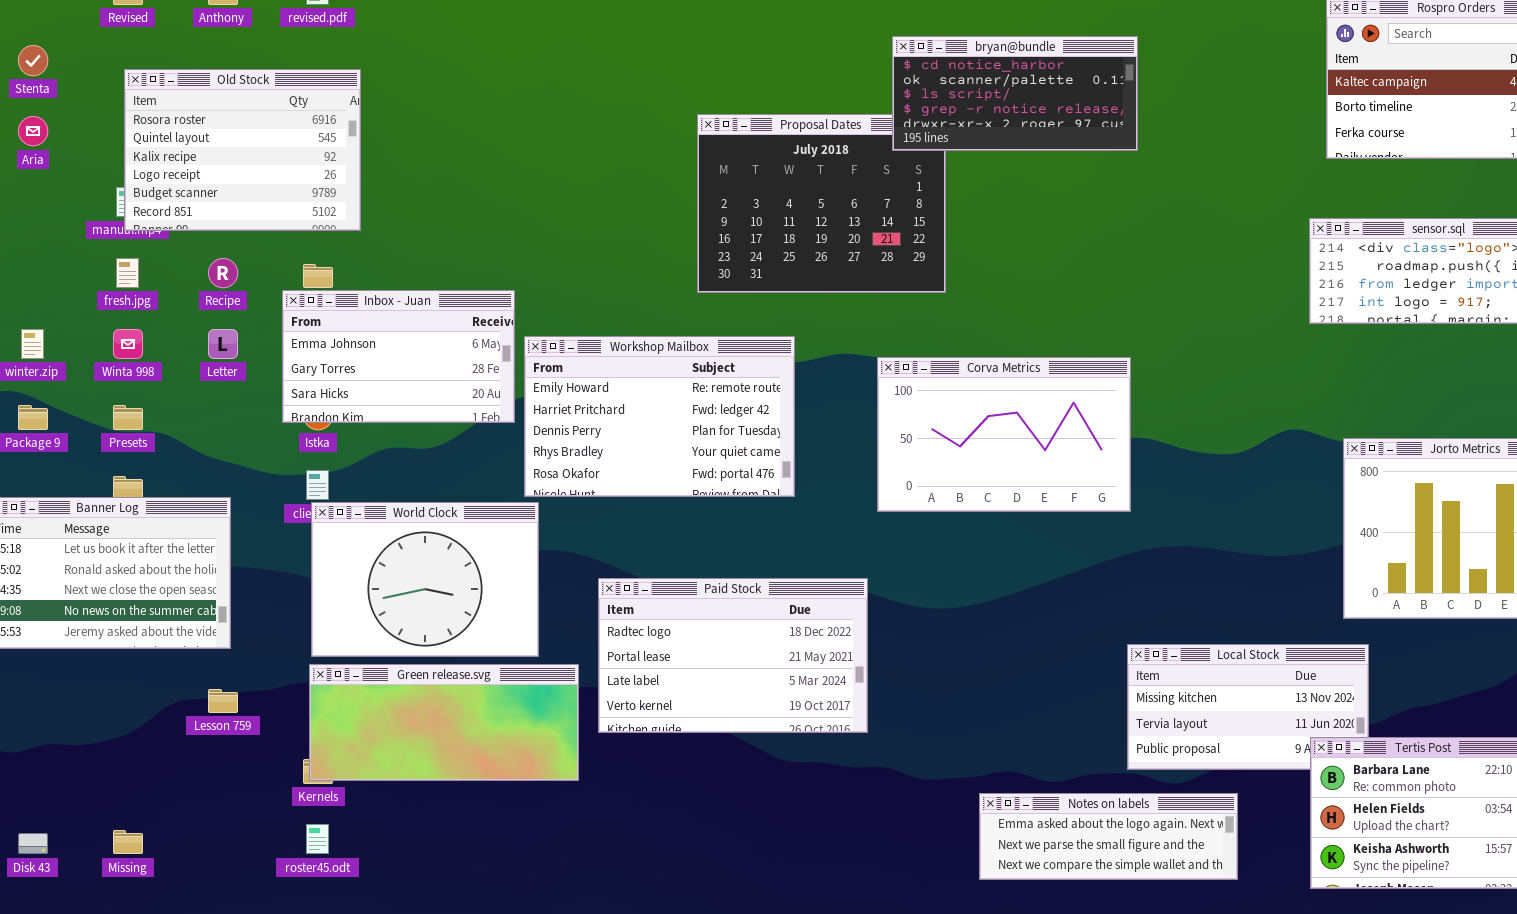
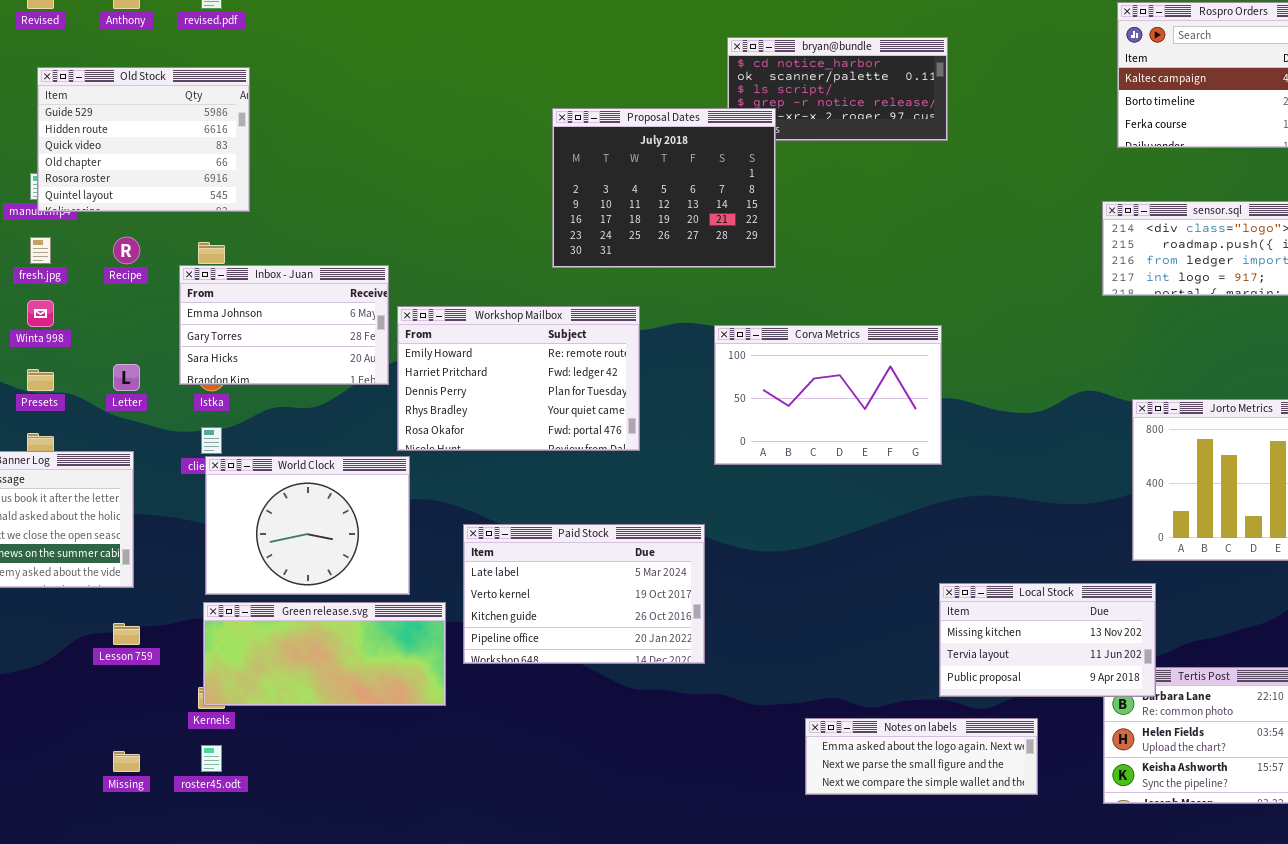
Old Stock: [124,69,361,231] -> [37,67,250,212], scrolled up 4 rows
Proposal Dates: [697,114,946,293] -> [552,108,776,268], raised
Letter: [208,329,238,359] -> [113,364,140,391], moved
Paid Stock: [598,578,868,733] -> [463,524,705,664], scrolled down 2 rows
Local Stock: [1127,644,1369,770] -> [939,583,1156,697], raised
Missing: [113,830,143,854] -> [113,751,140,772], moved

